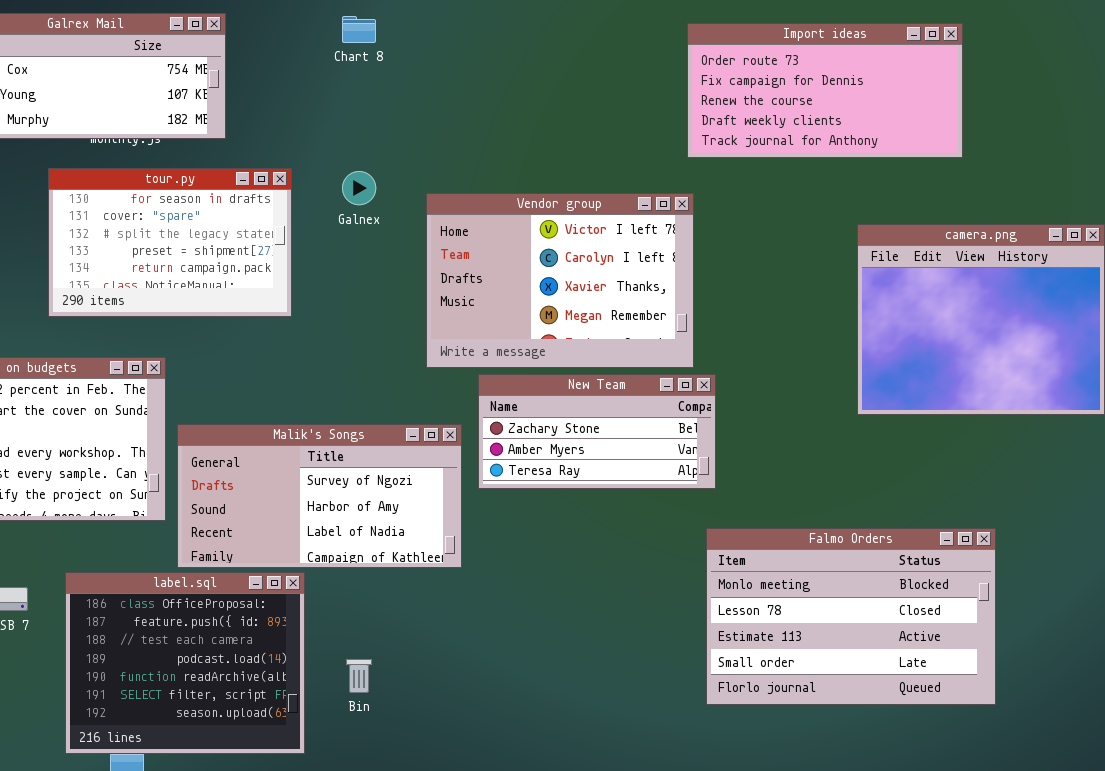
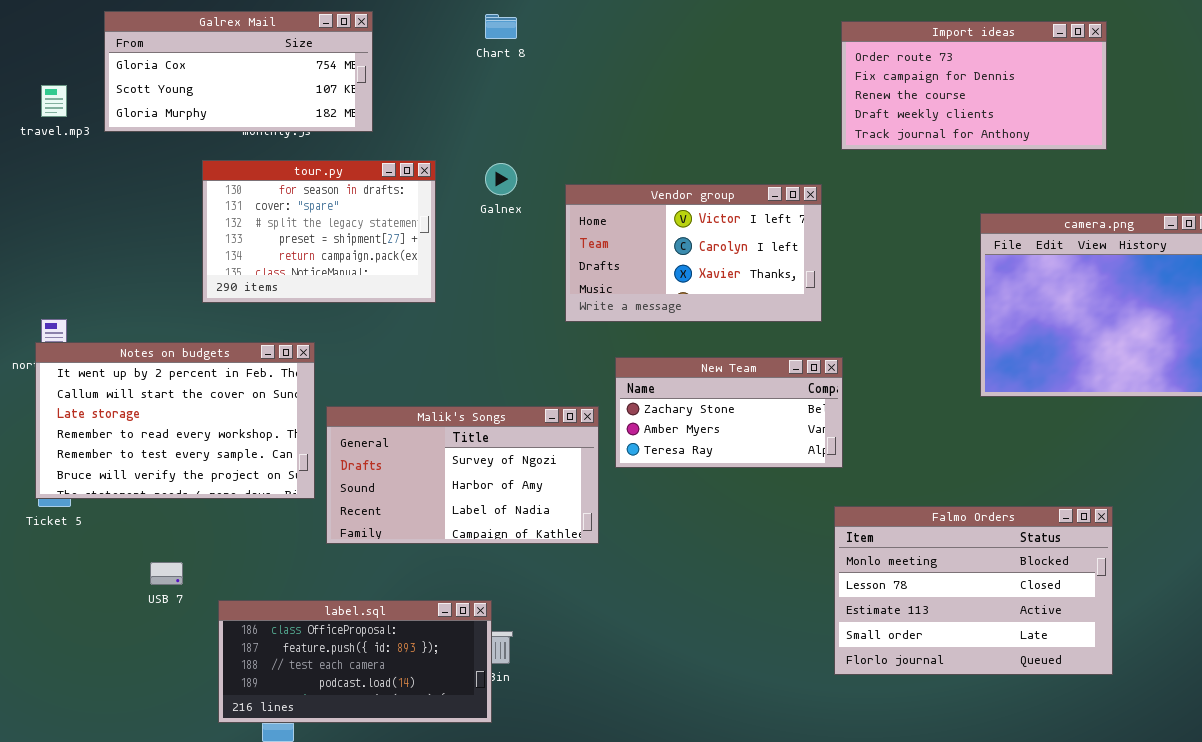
Import ideas: [687,23,963,158] -> [841,21,1107,150], moved
Vendor group: [426,193,694,368] -> [565,184,822,322], resized
label.sql: [65,572,305,754] -> [218,600,492,723], resized

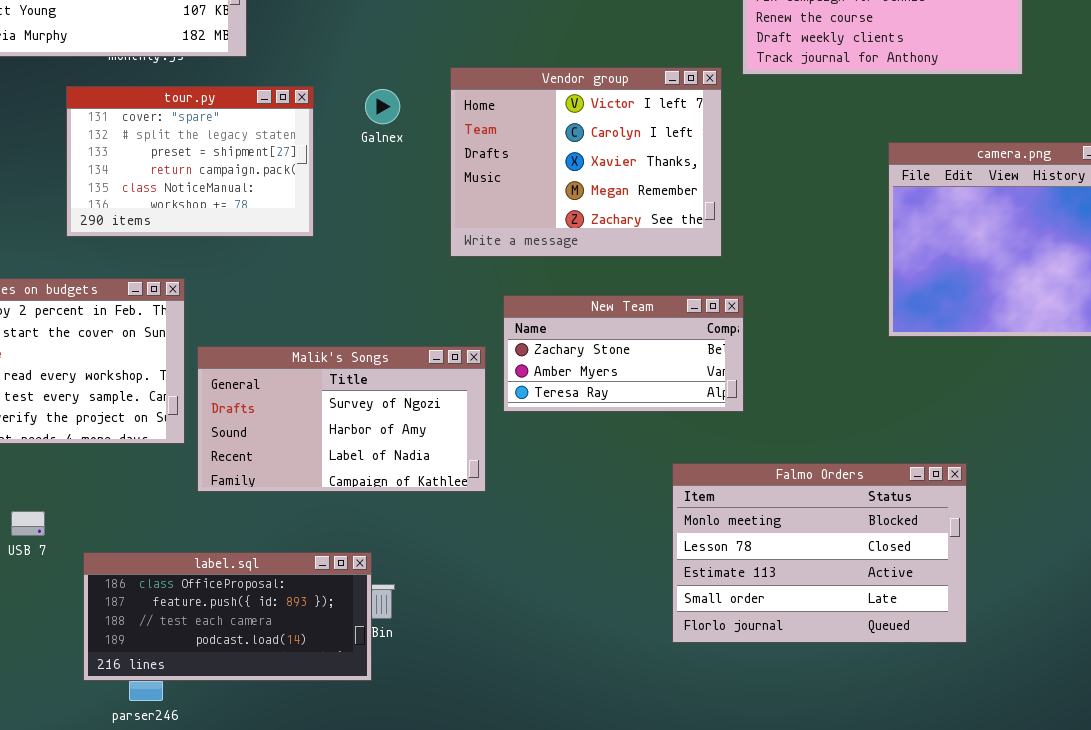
tour.py: [202,160,436,303] -> [66,86,314,237], scrolled down 1 row
Vendor group: [565,184,822,322] -> [450,67,722,257], resized
Falmo Orders: [834,506,1113,675] -> [672,463,967,643], moved

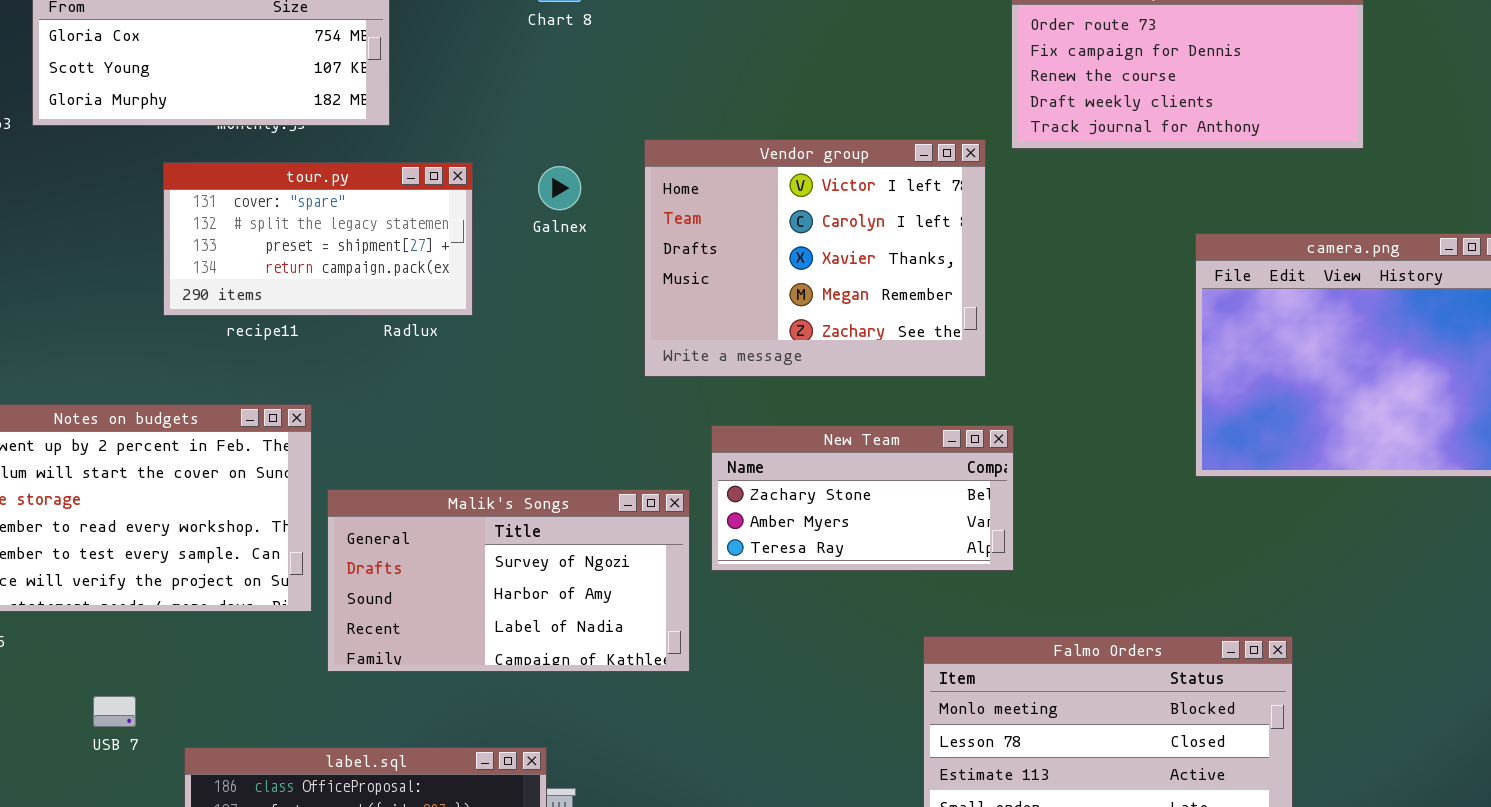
tour.py: [66,86,314,237] -> [163,162,473,316], resized

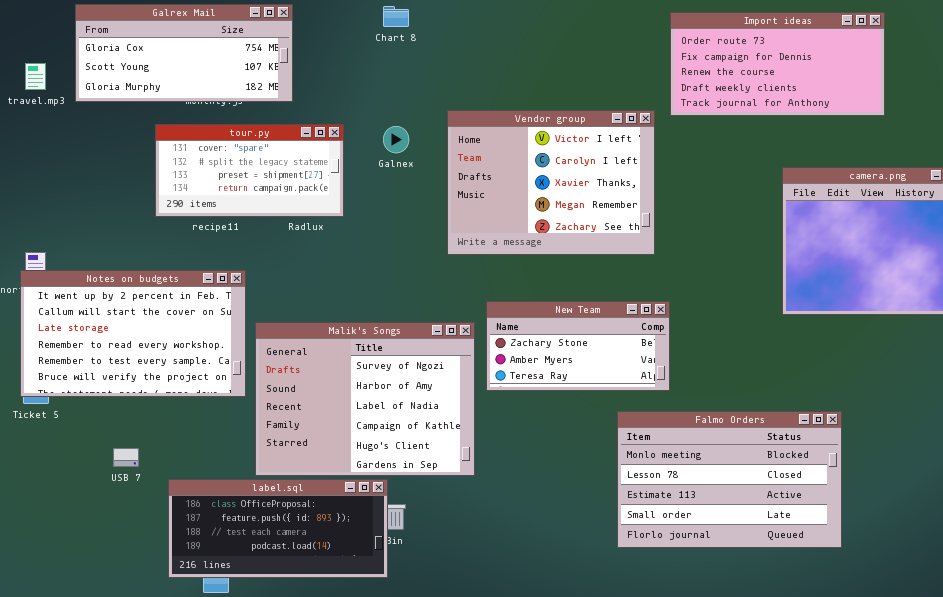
New Team: [711,425,1014,571] -> [486,301,670,391], moved
Malik's Songs: [327,489,690,672] -> [255,322,475,476], resized

